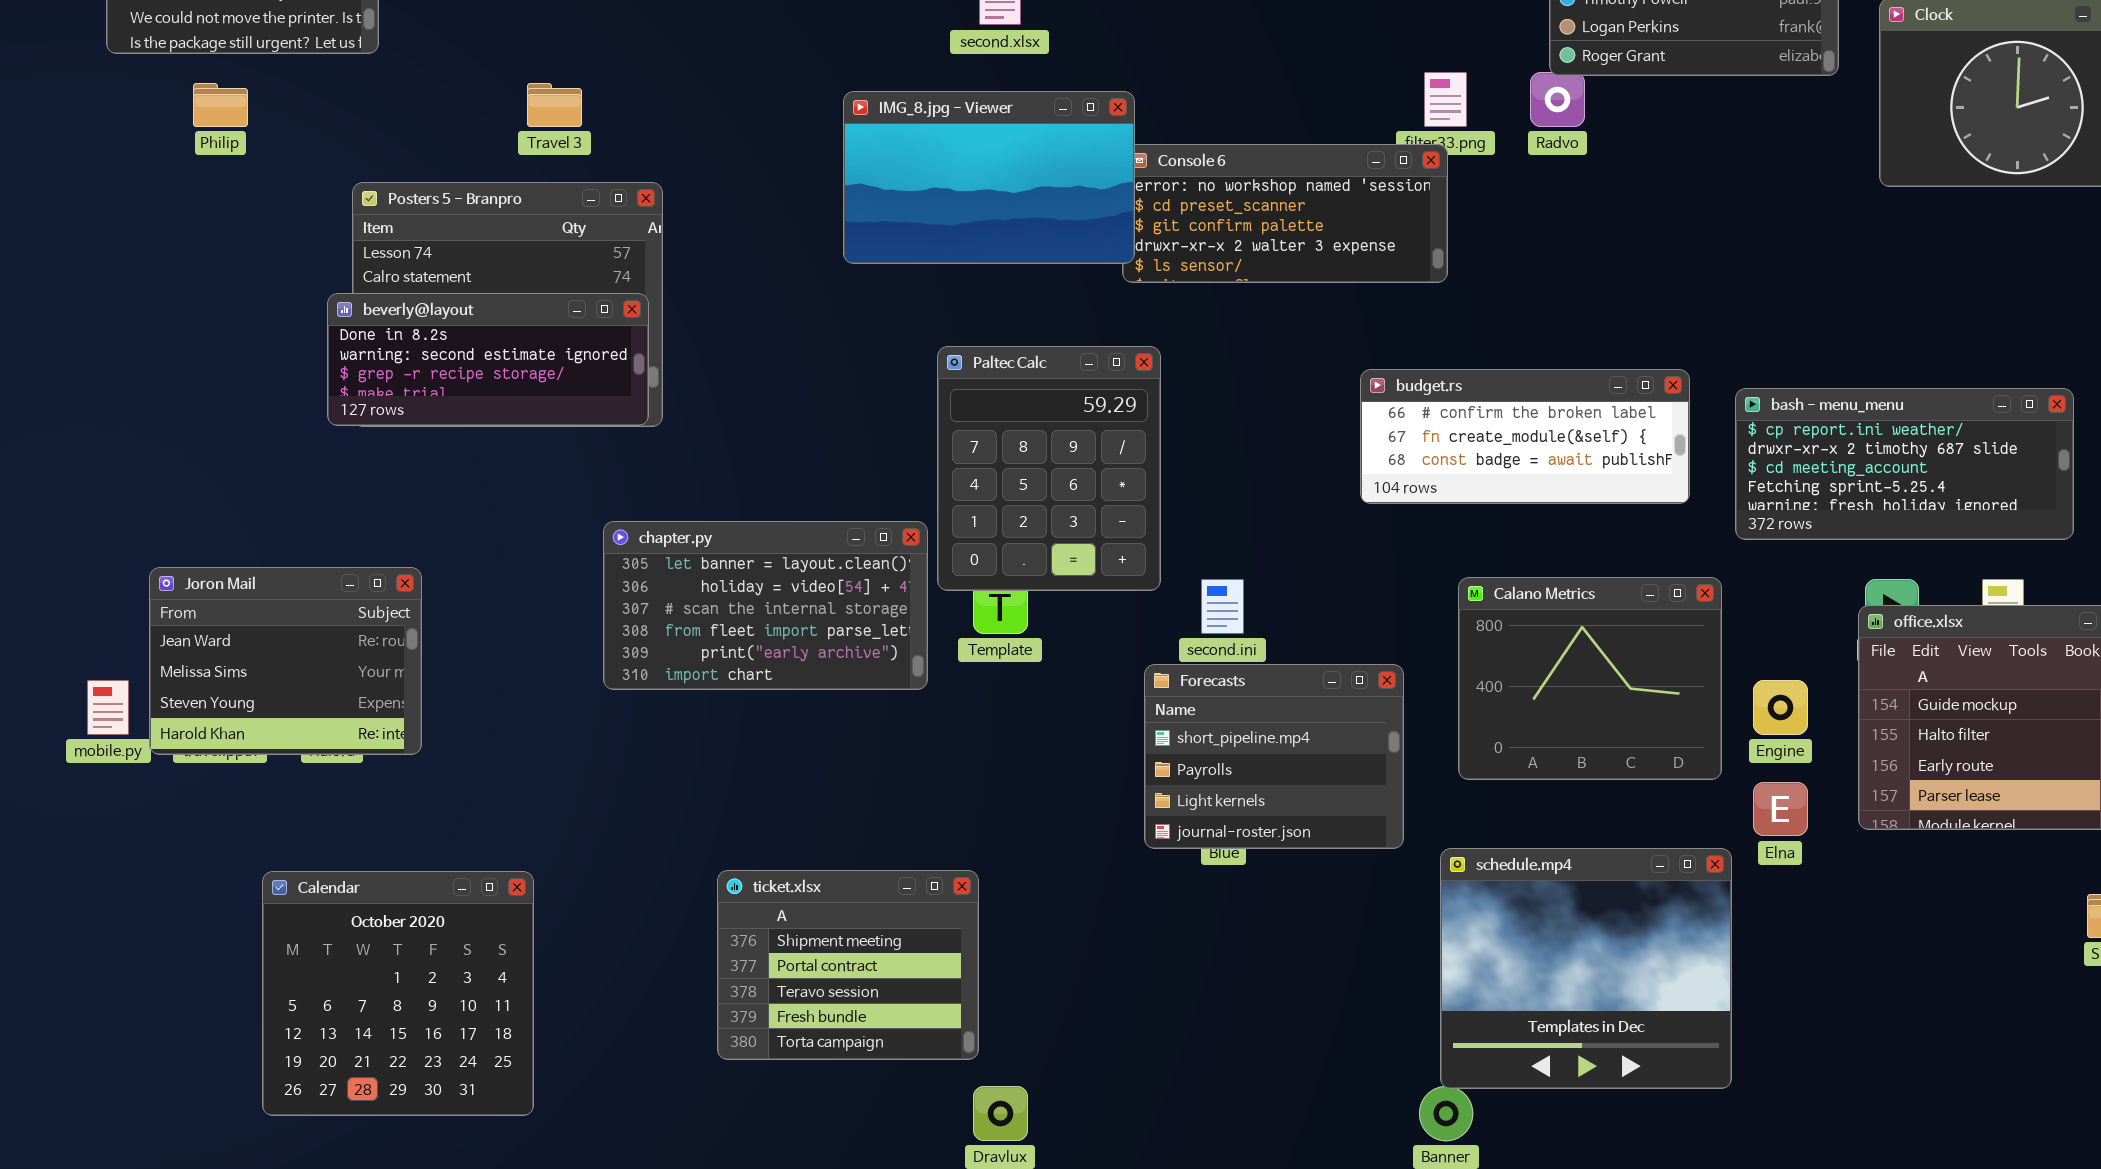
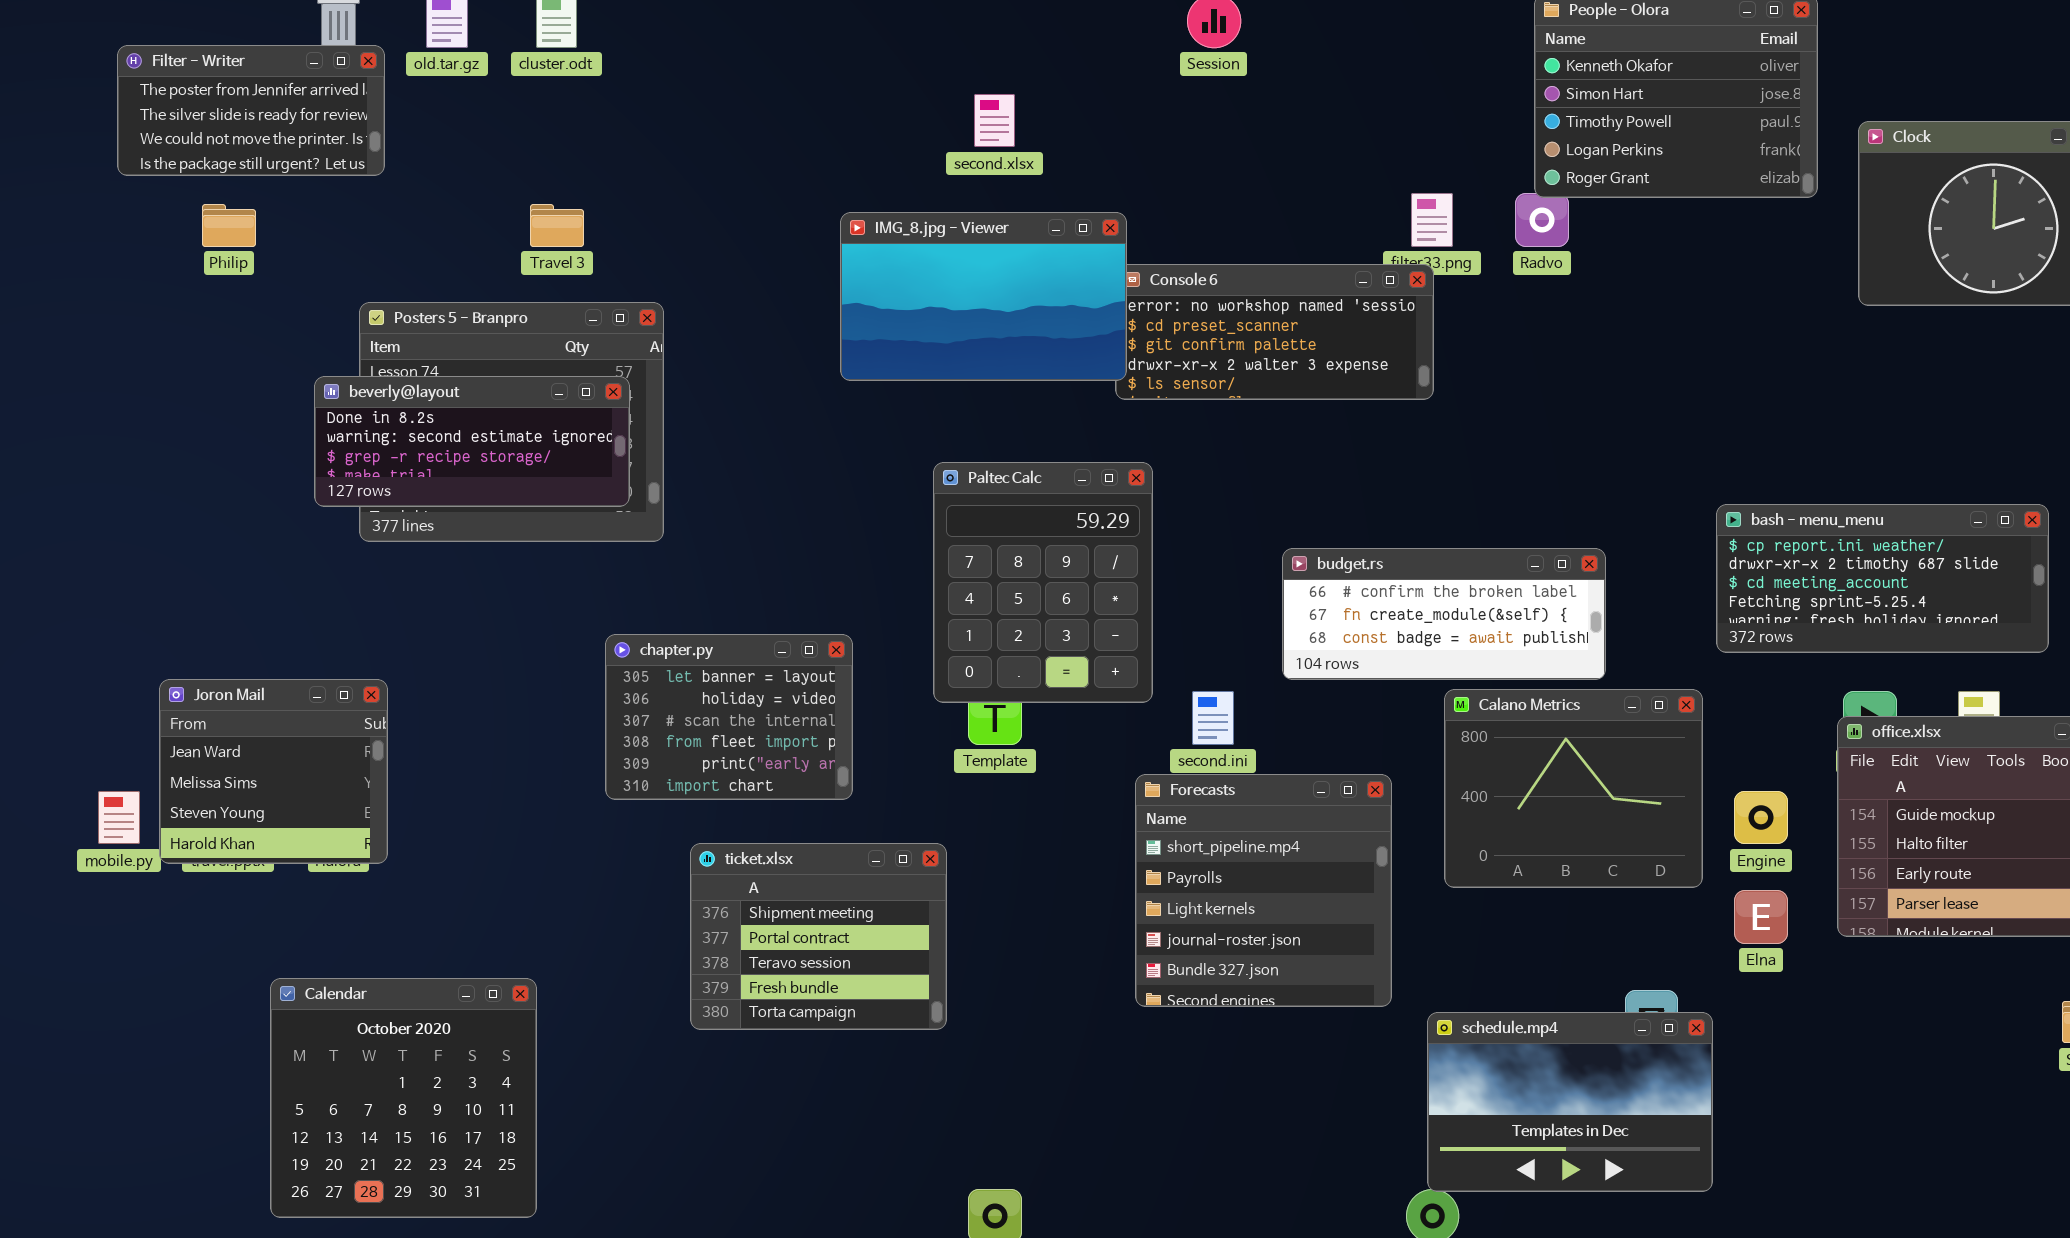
beverly@layout: [327,293,649,426] -> [314,376,630,507], moved
budget.rs: [1360,369,1690,504] -> [1282,548,1606,680], moved
chapter.py: [603,521,928,690] -> [605,634,853,800], resized
Joron Mail: [149,567,422,755] -> [159,679,388,864], resized
Forecasts: [1144,664,1404,849] -> [1135,774,1392,1007], resized
schedule.mp4: [1440,848,1732,1089] -> [1427,1012,1713,1192], resized
ticket.xlsx: [717,870,979,1060] -> [690,843,947,1030], moved

